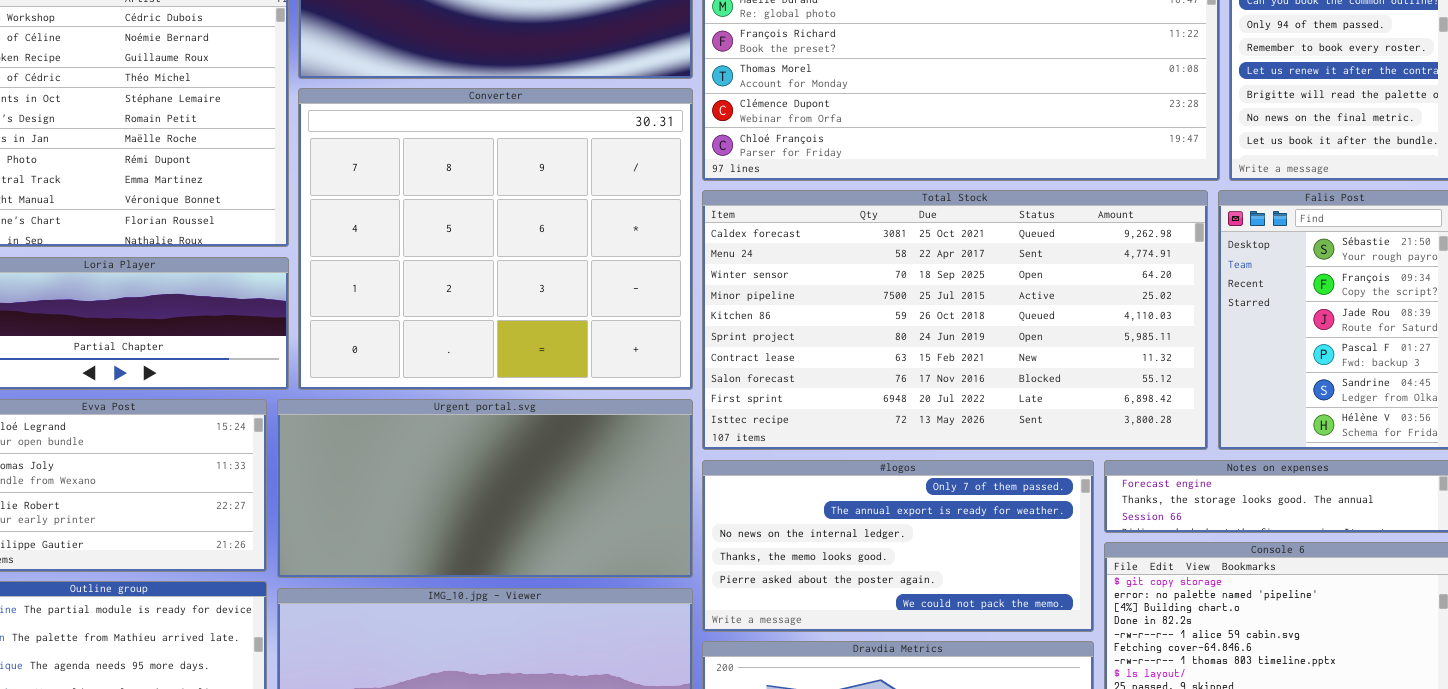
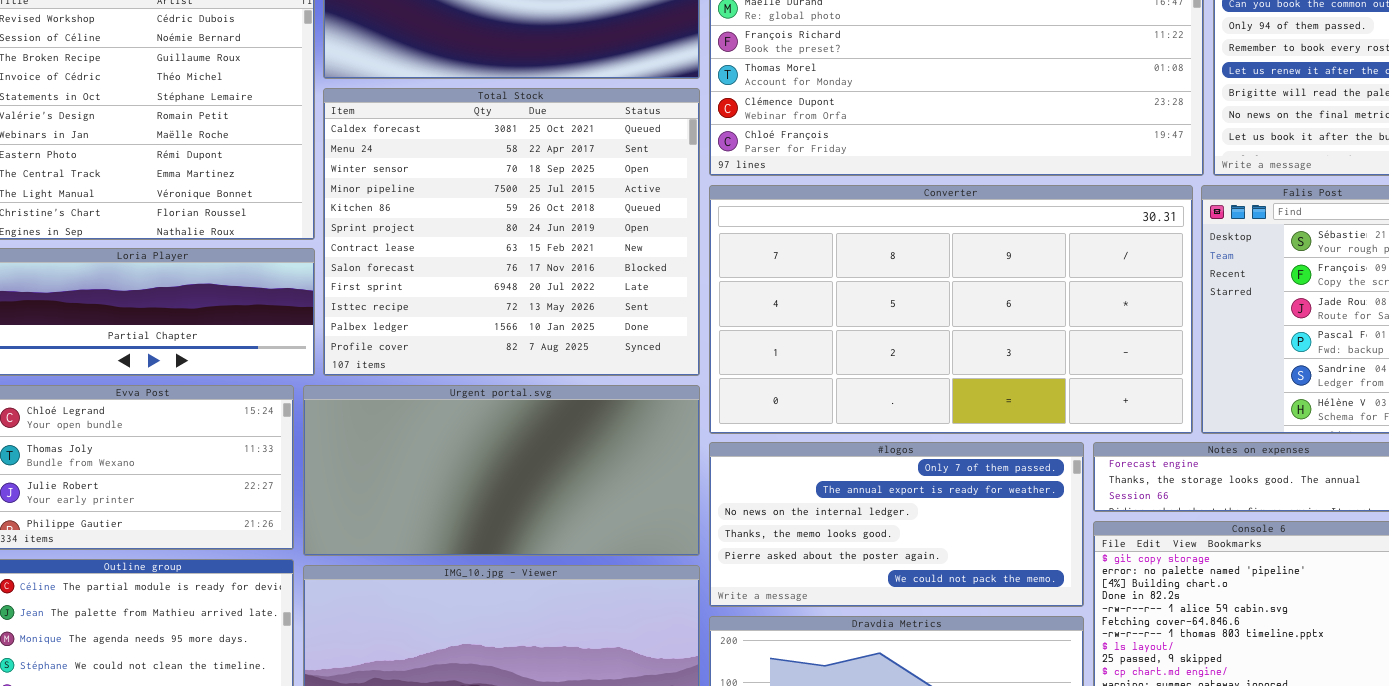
Converter: [298,88,693,390] -> [709,185,1193,434], moved, resized
Total Stock: [702,190,1208,450] -> [323,88,700,376], moved, resized

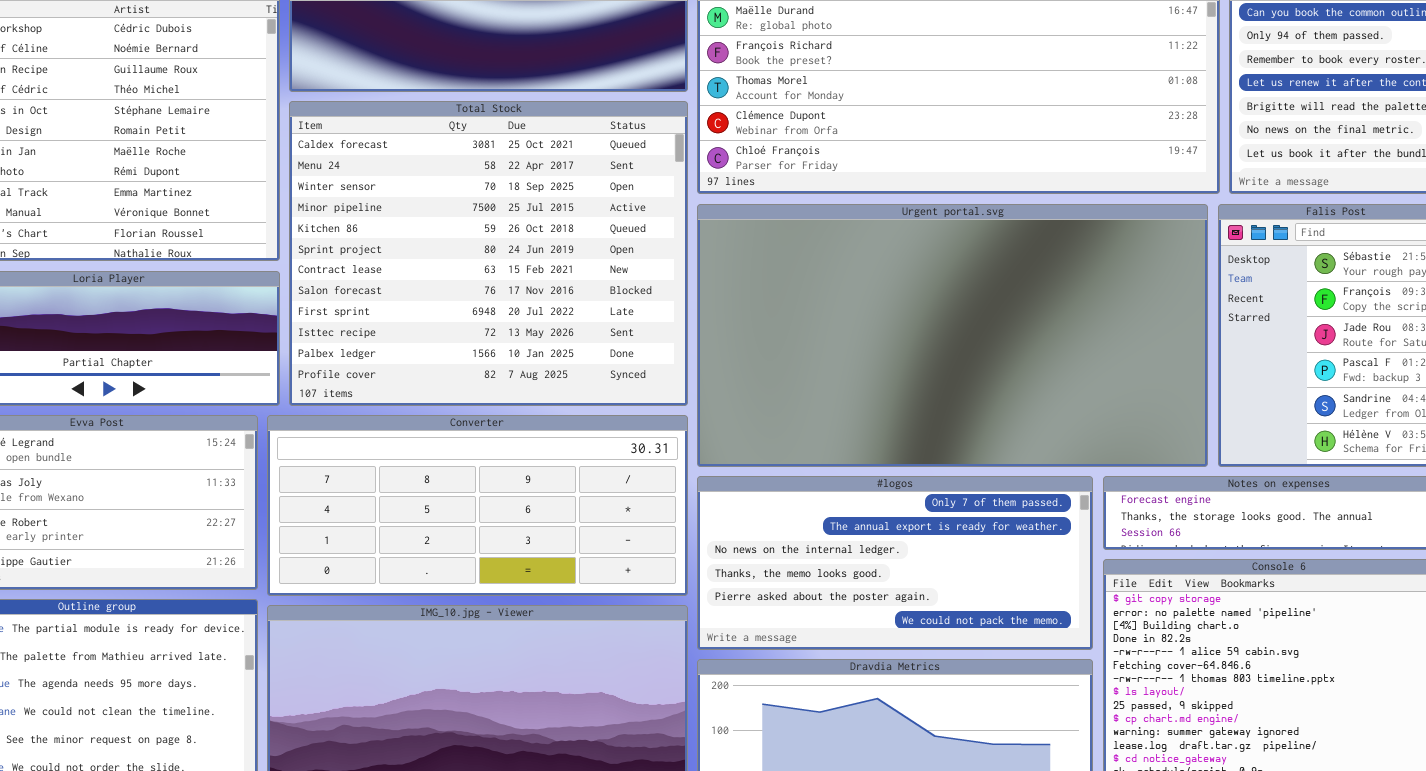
Converter: [709,185,1193,434] -> [267,415,688,596], moved, resized
Urgent portal.svg: [303,385,700,556] -> [697,204,1208,467], moved, resized

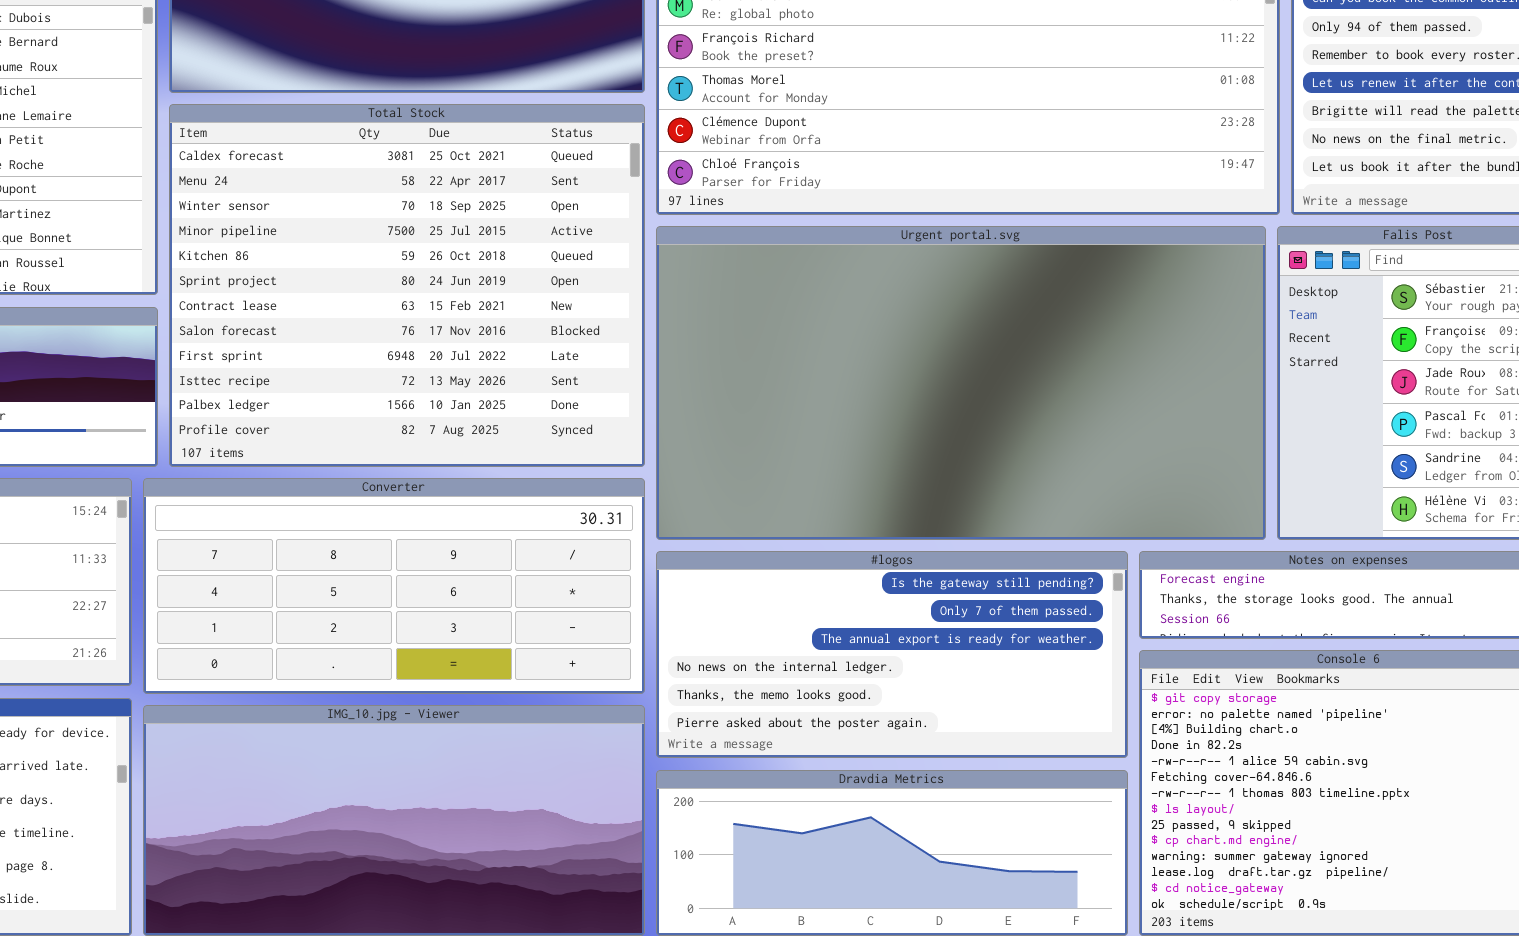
#logos: [697,476,1093,650] -> [656,551,1128,758], scrolled up 1 row

